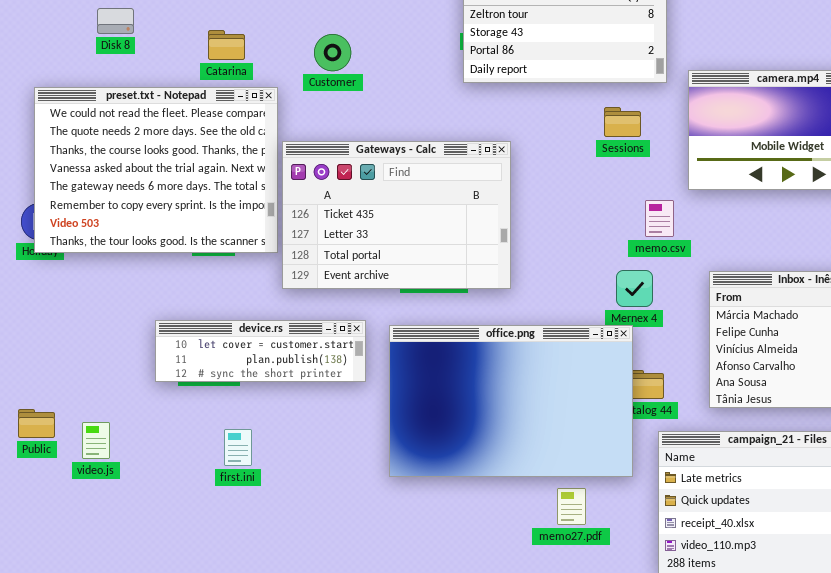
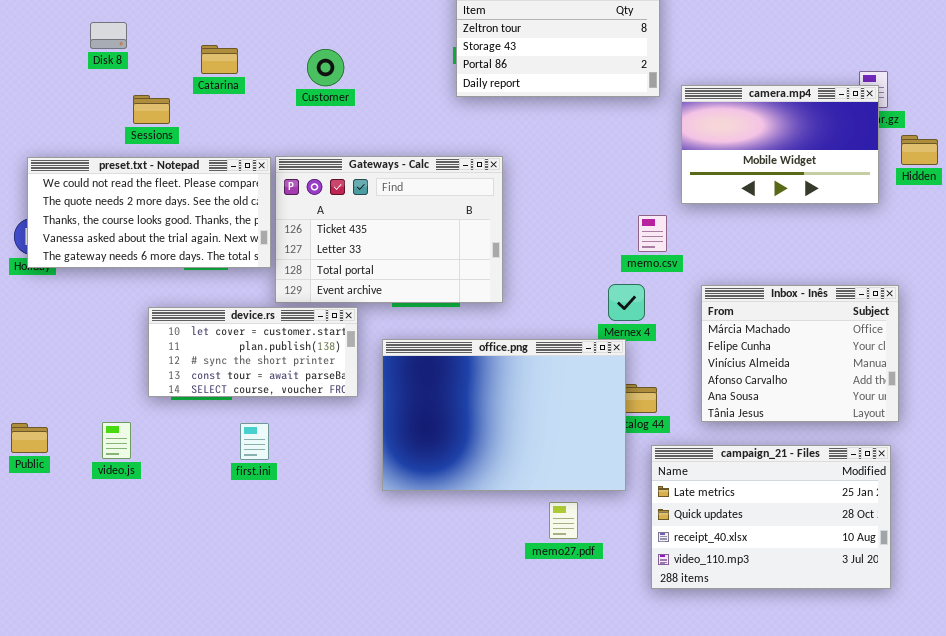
preset.txt - Notepad: [34,87,278,253] -> [27,157,271,268], resized
Sessions: [604,107,641,137] -> [133,95,170,124], moved
device.rs: [155,320,366,382] -> [148,307,358,397], resized
video.js: [82,422,110,459] -> [102,422,131,459], moved
first.ini: [224,429,252,466] -> [240,423,269,460], moved

